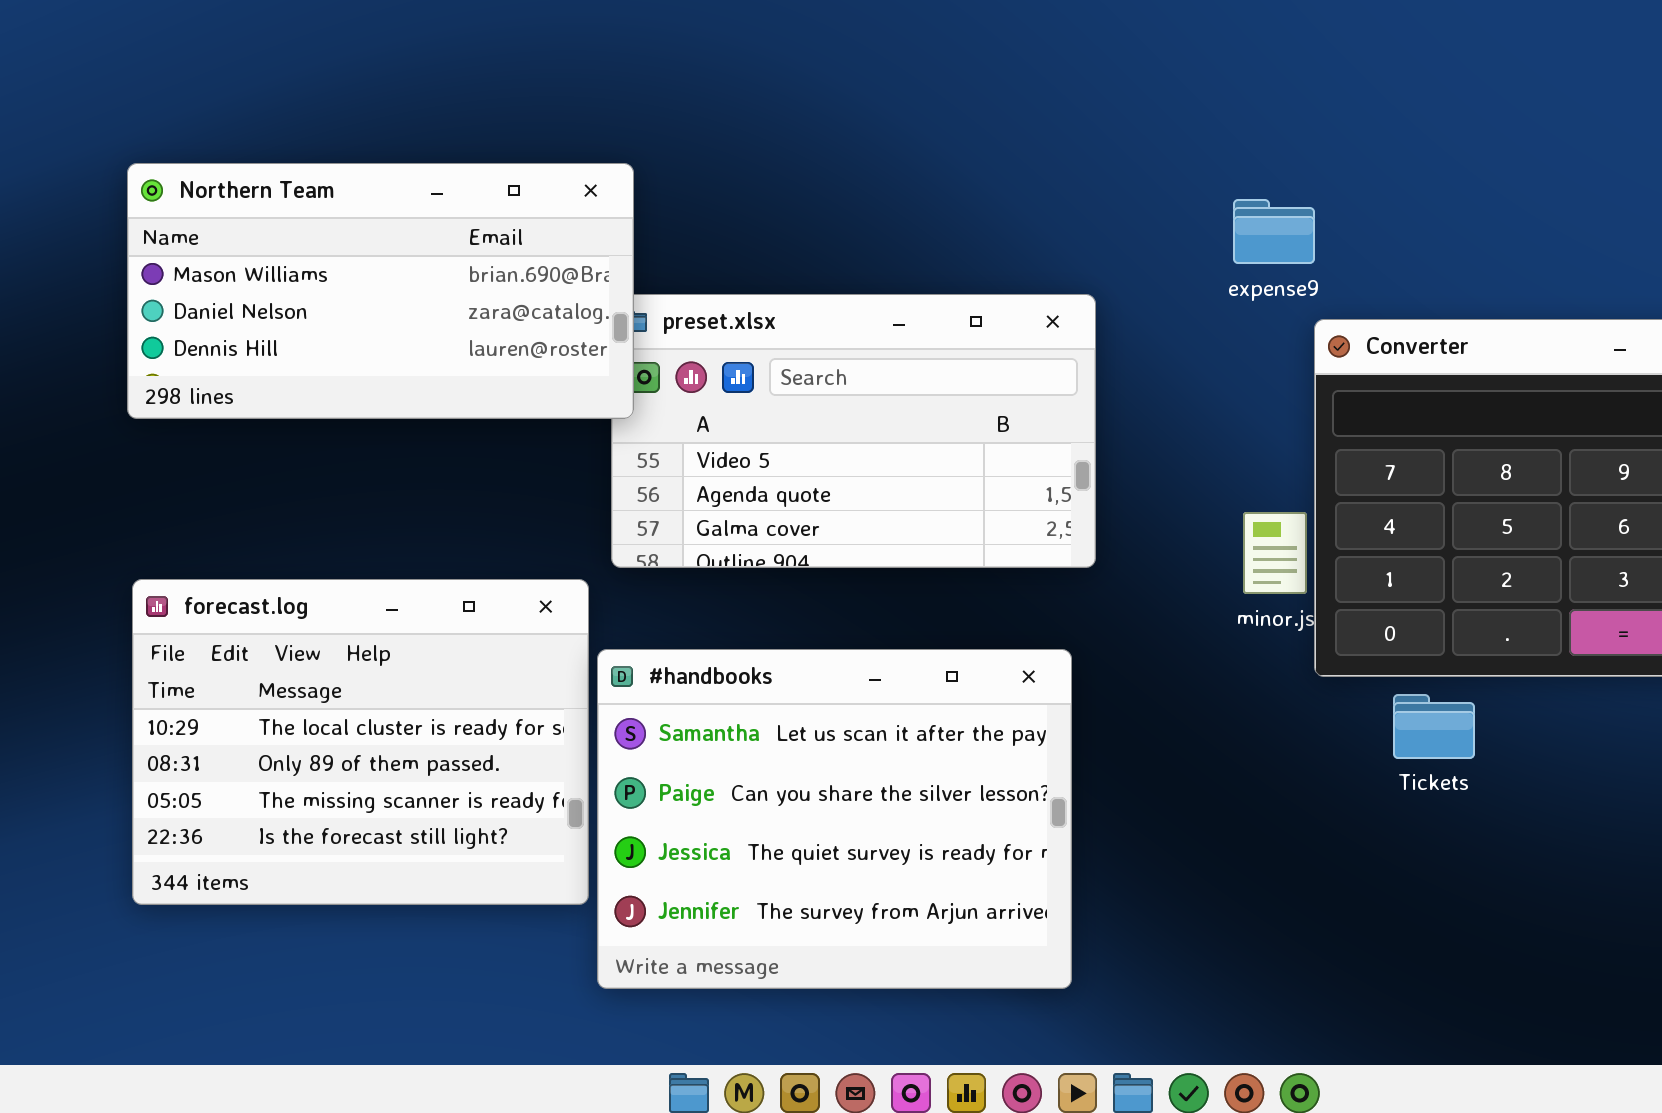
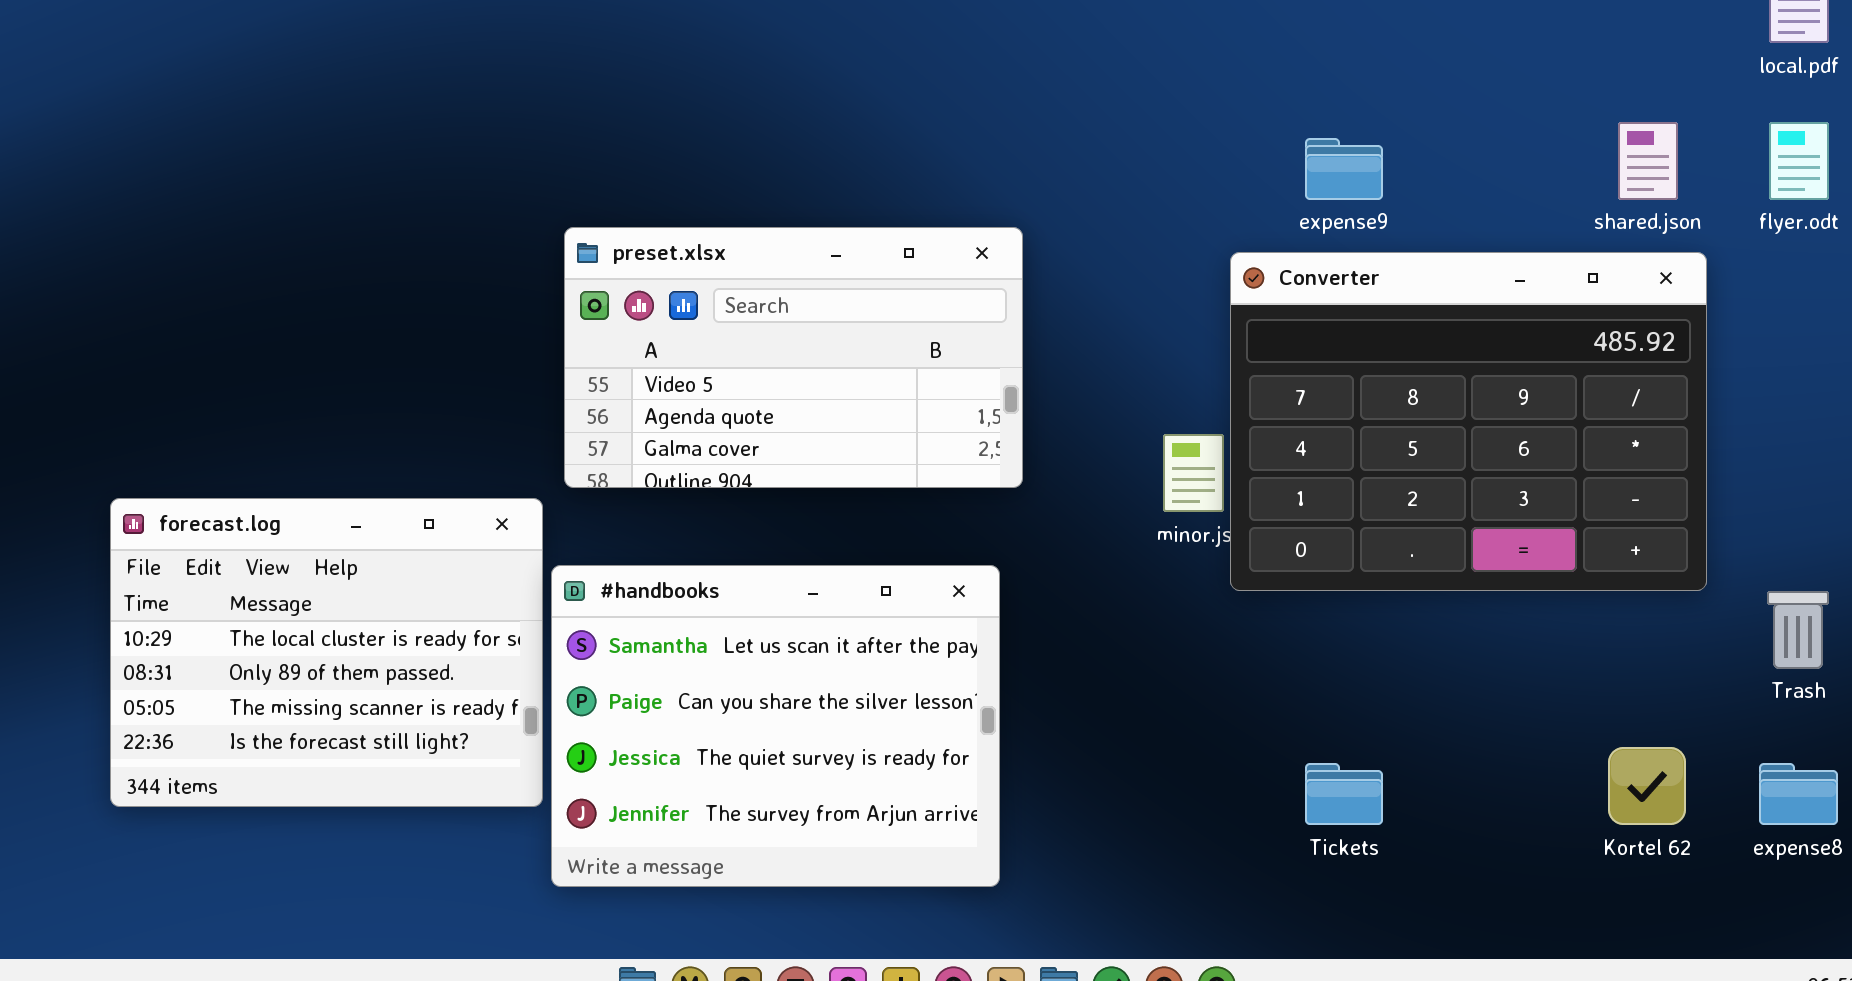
Northern Team: [127,163,634,419] -> none, closed
expense9: [1233,199,1315,264] -> [1305,138,1383,200], moved
Tickets: [1393,694,1475,759] -> [1305,763,1383,825], moved

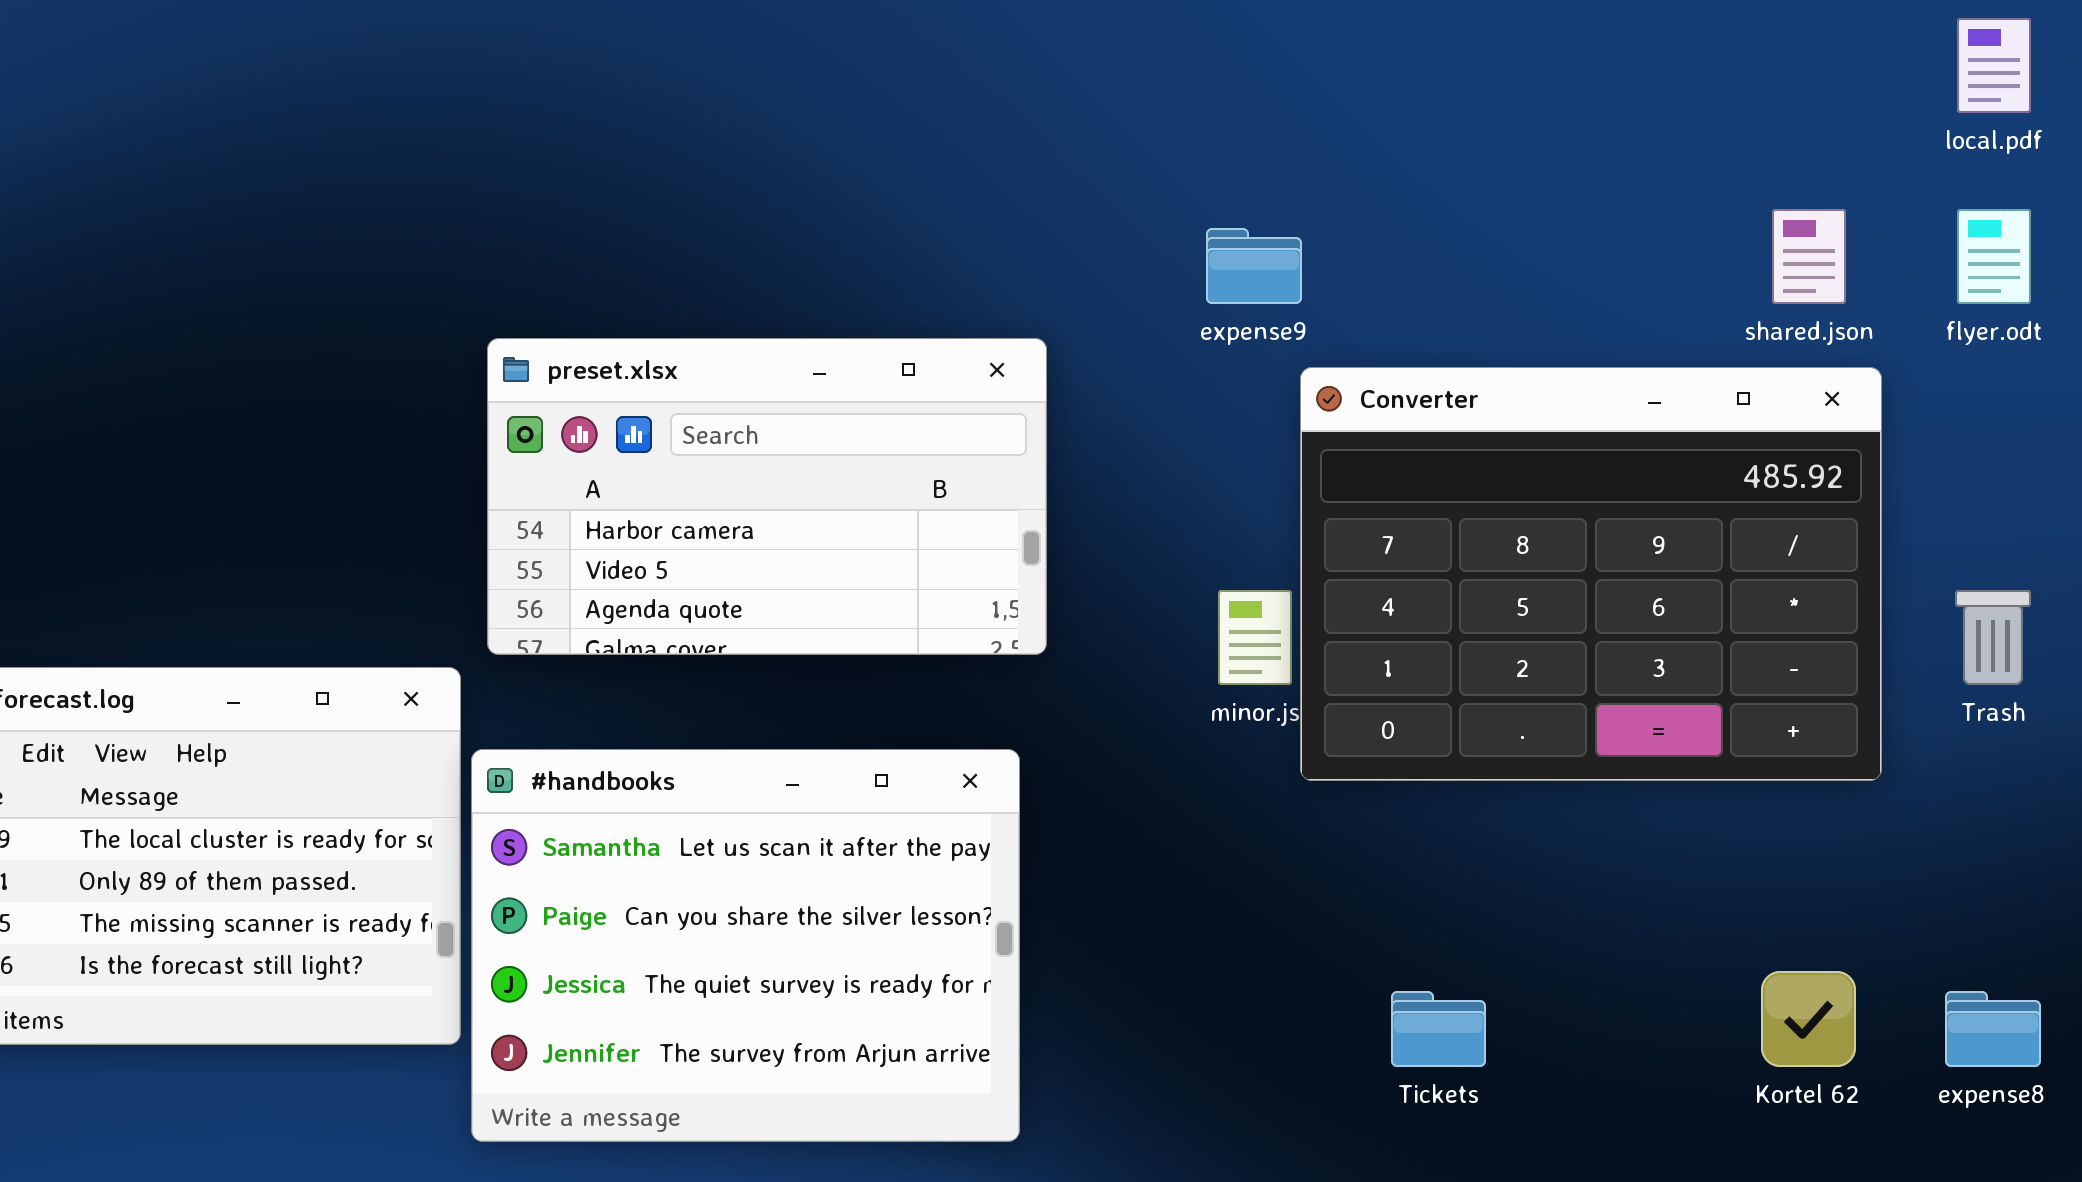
expense9: [1305,138,1383,200] -> [1206,228,1302,304], moved
preset.xlsx: [564,227,1023,488] -> [487,338,1047,655], scrolled up 1 row
Trash: [1767,591,1829,669] -> [1955,590,2031,685], moved

